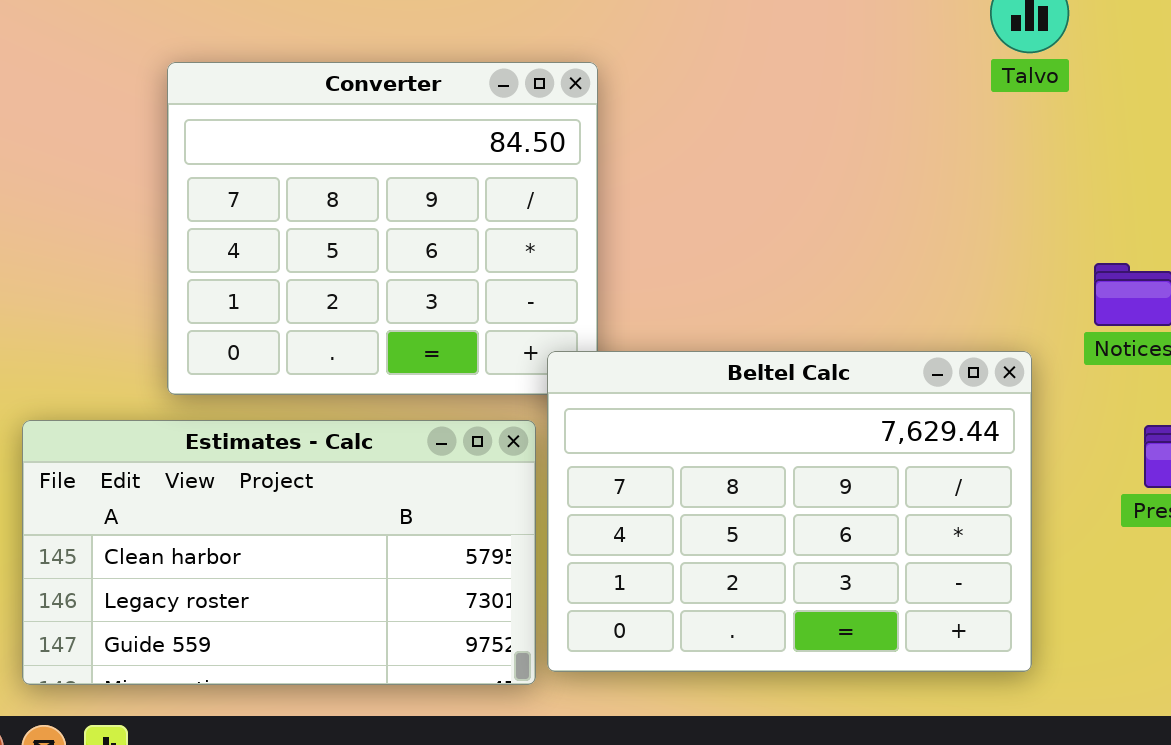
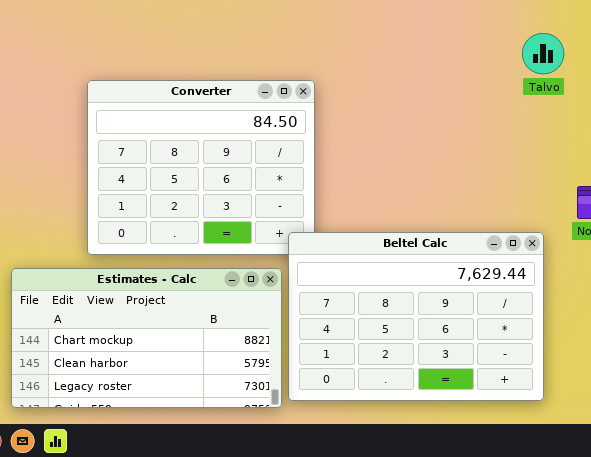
Estimates - Calc: [22,420,536,685] -> [11,268,282,408], scrolled up 1 row

